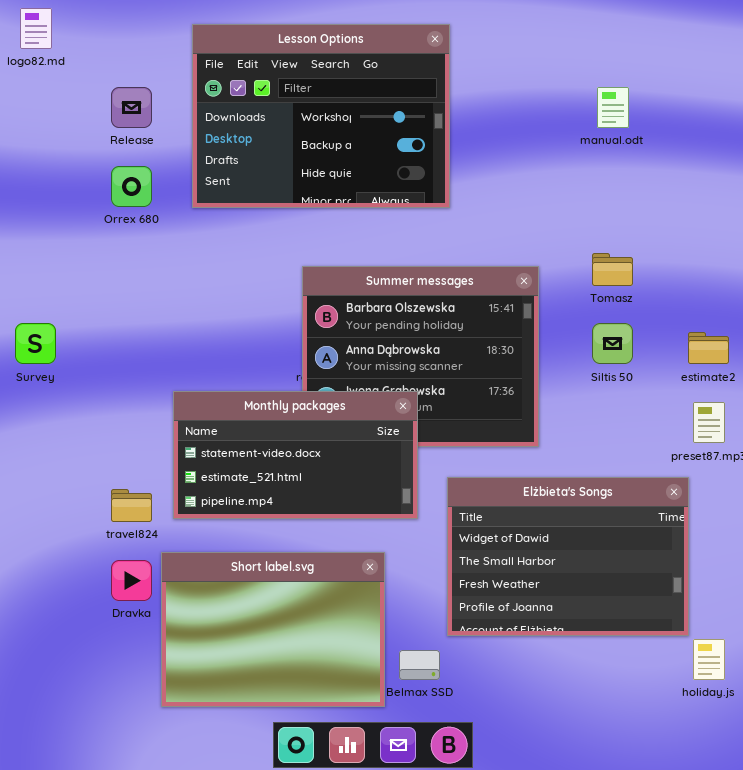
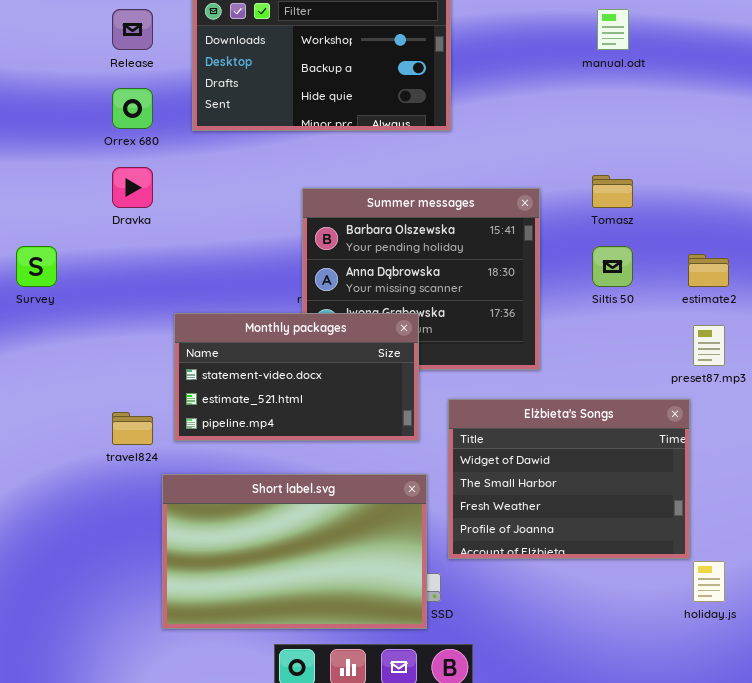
Short label.svg: [161,552,385,707] -> [162,474,427,629], resized
Dravka: [111,560,152,601] -> [112,167,153,208], moved

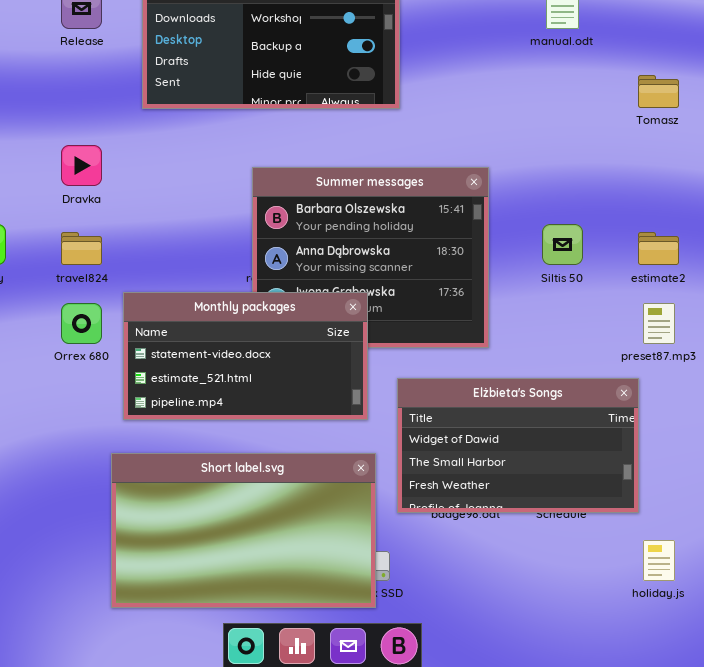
Orrex 680: [112,88,153,129] -> [61,303,102,344], moved
Tomasz: [592,175,633,208] -> [638,75,679,108], moved
Elżbieta's Songs: [448,399,690,559] -> [397,378,639,513], resized
travel824: [112,412,153,445] -> [61,232,102,265], moved

